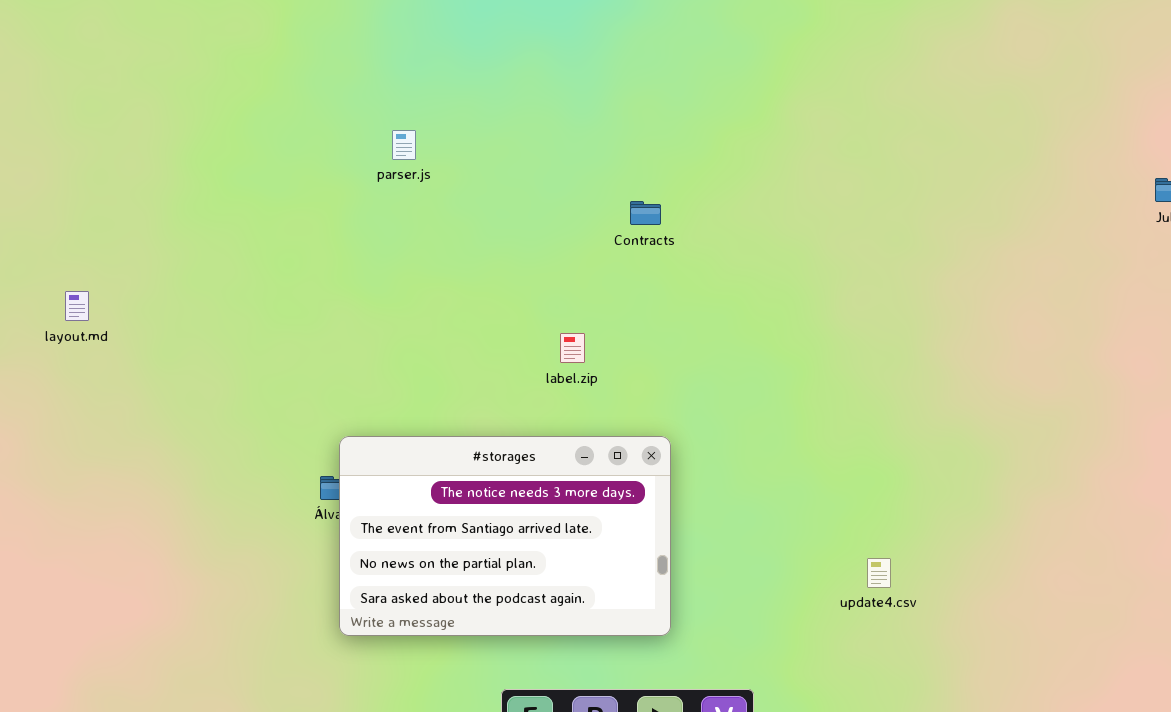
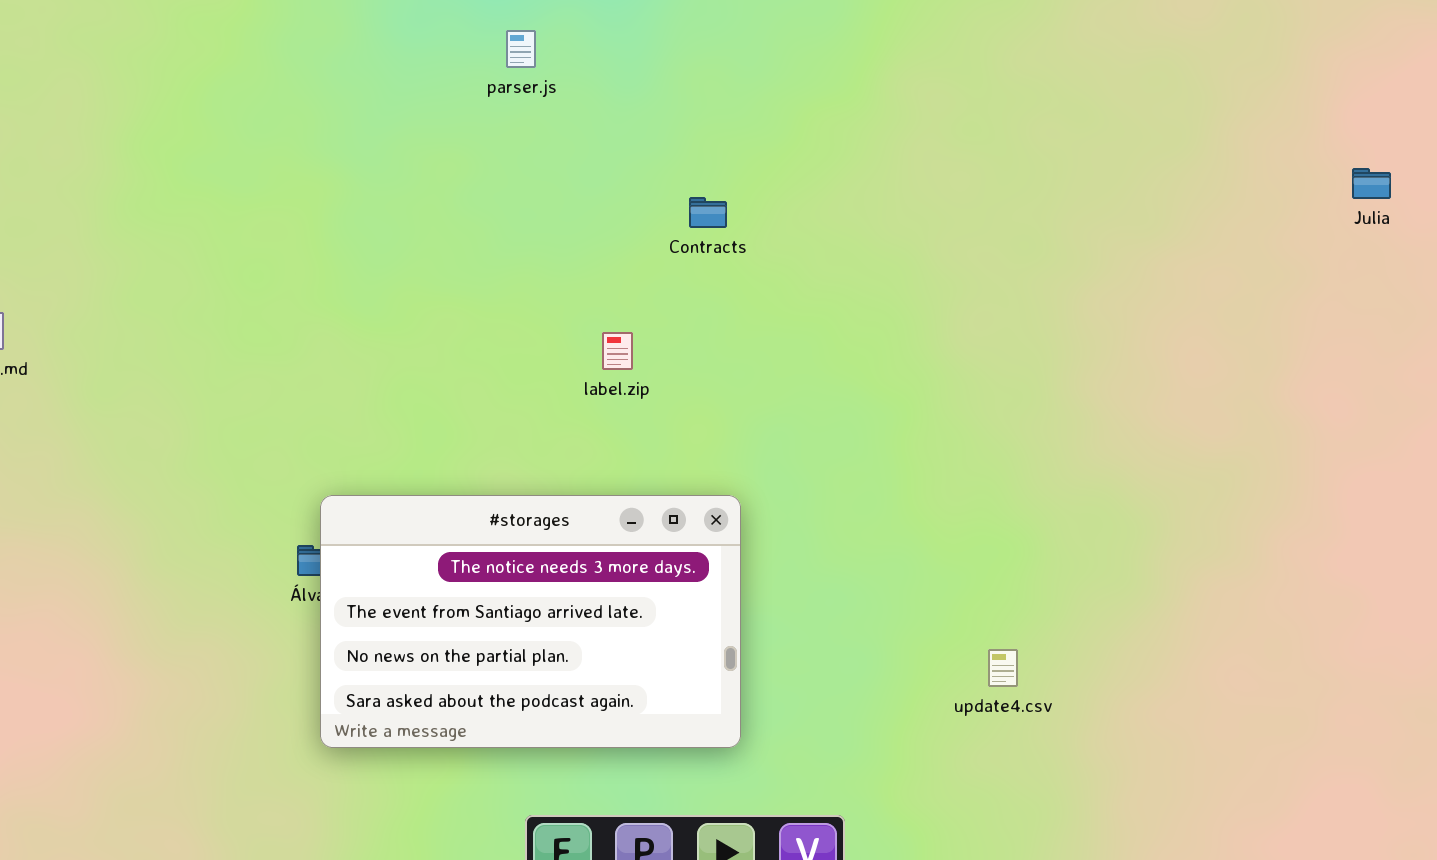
parser.js: [392,130,416,160] -> [506,30,536,68], moved
label.zip: [560,333,585,363] -> [602,332,633,370], moved

